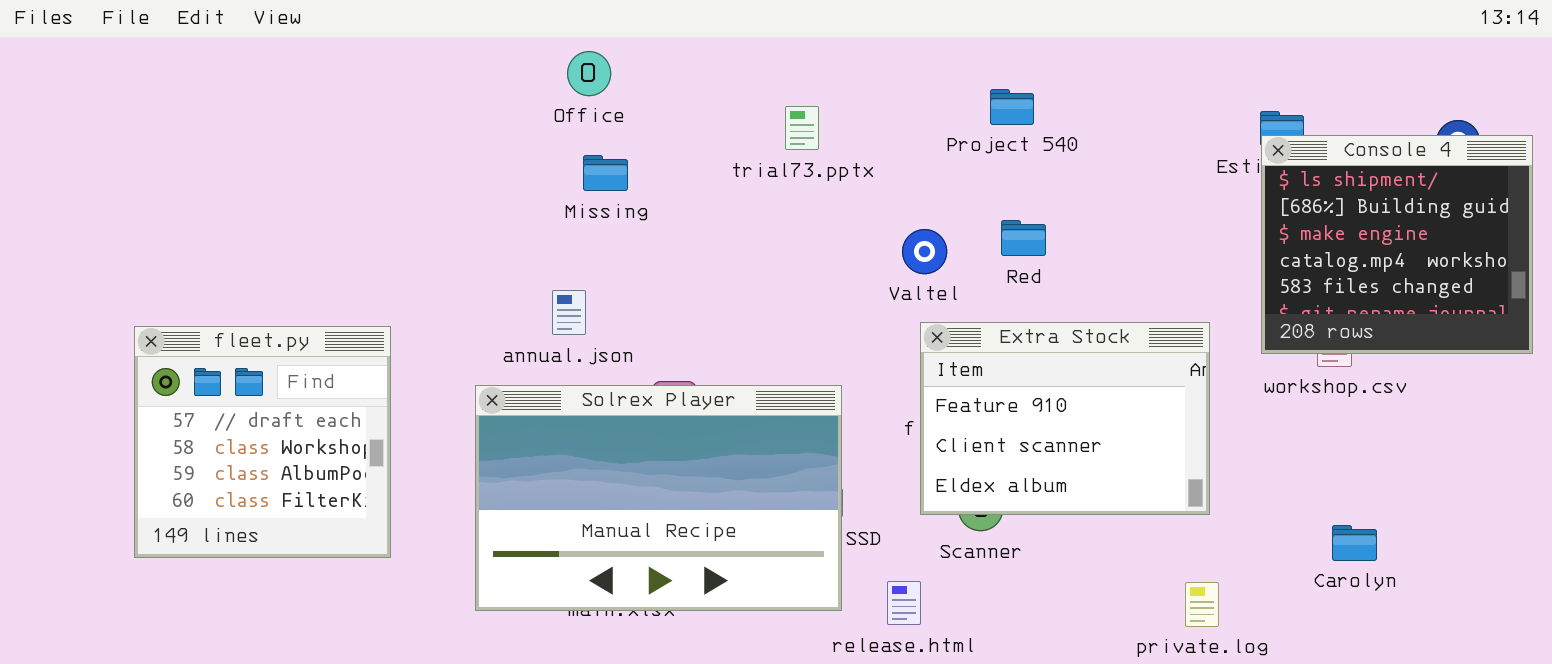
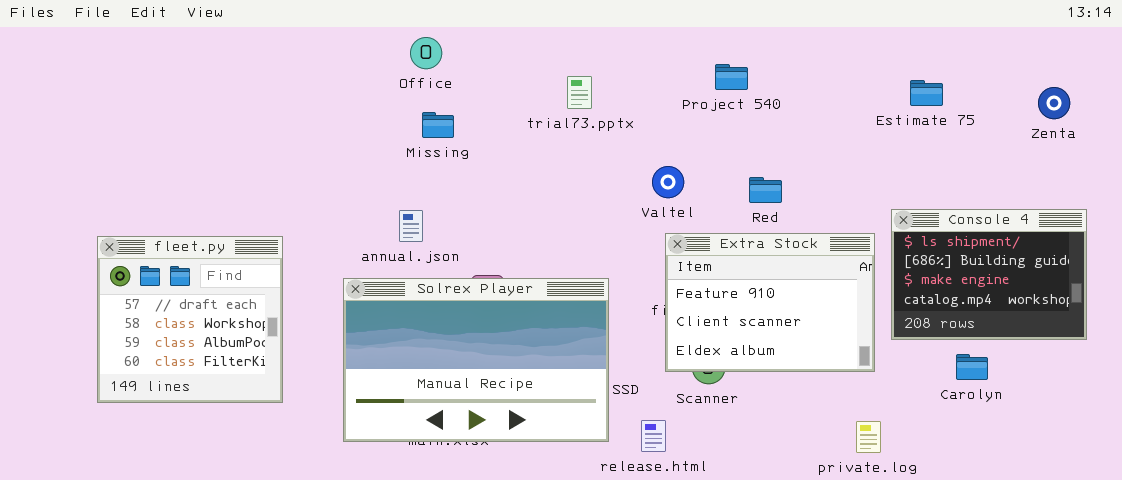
Console 4: [1261,135,1533,354] -> [891,209,1087,340], moved, resized
Red: [1001,220,1046,256] -> [749,177,782,203], moved
Carolyn: [1332,525,1377,561] -> [956,354,988,380], moved

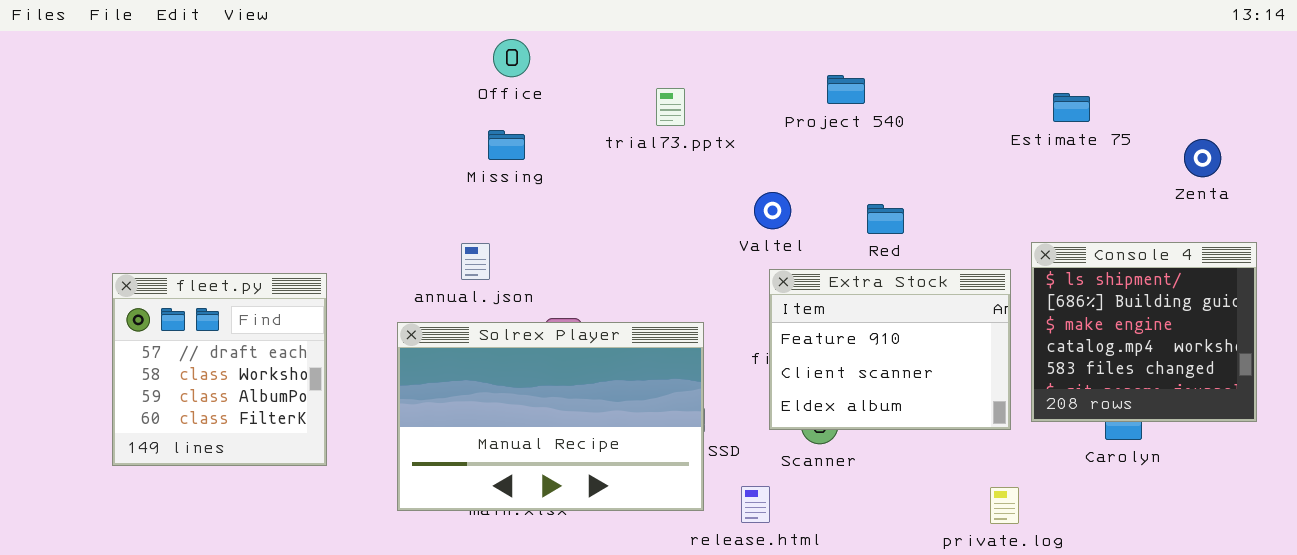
Office: [410,37,442,69] -> [493,39,530,77], moved
Zenta: [1038,87,1070,119] -> [1184,139,1221,177], moved
Console 4: [891,209,1087,340] -> [1031,242,1257,422], resized

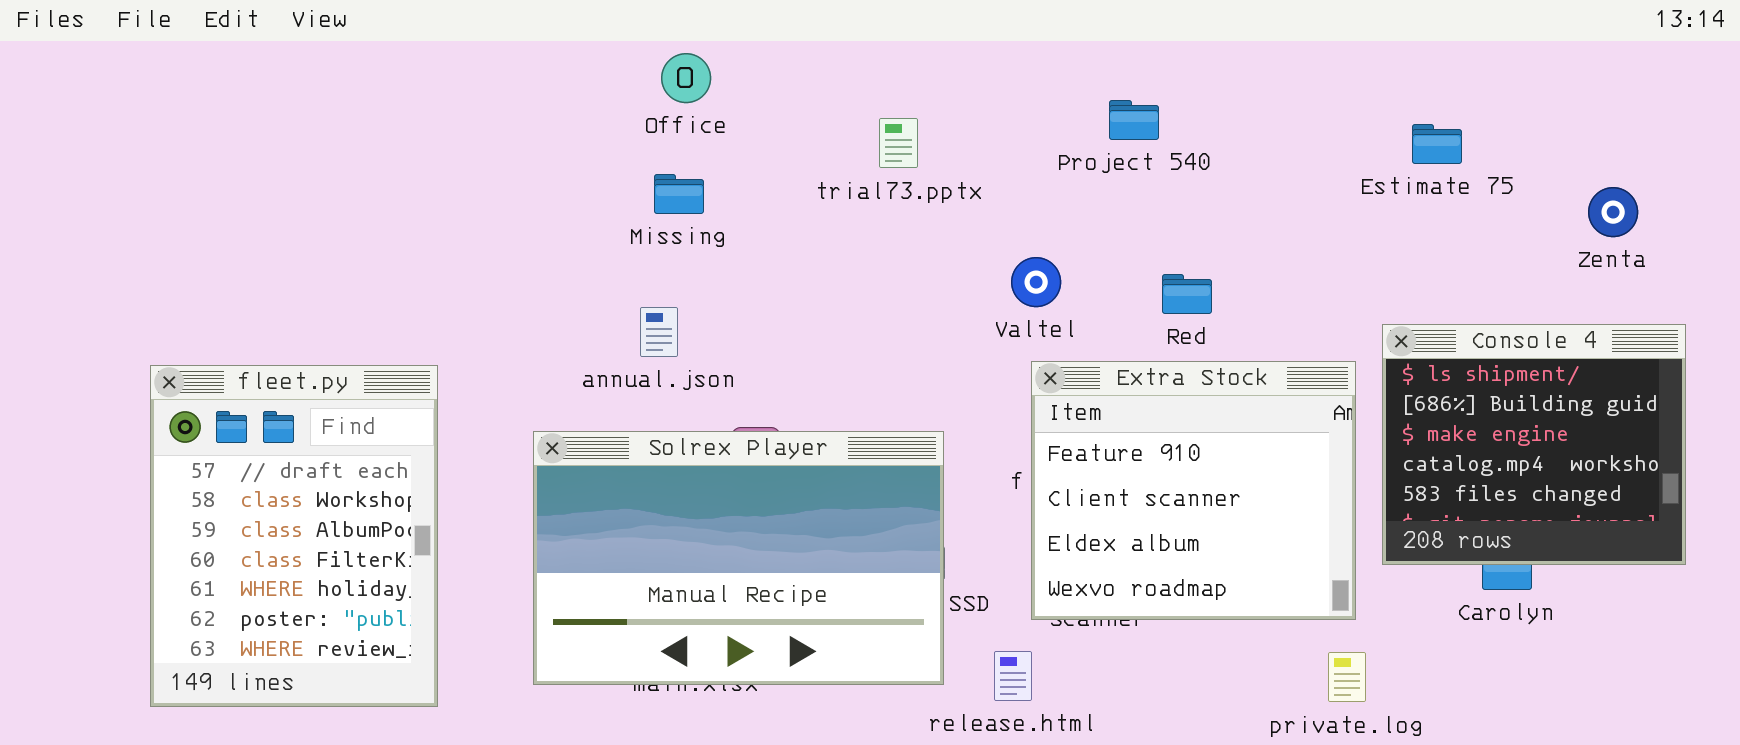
annual.json: [461,243,490,280] -> [640,307,678,357], moved
Extra Stock: [769,269,1011,430] -> [1031,361,1356,620], resized
fleet.py: [112,273,327,466] -> [150,365,438,707], resized

